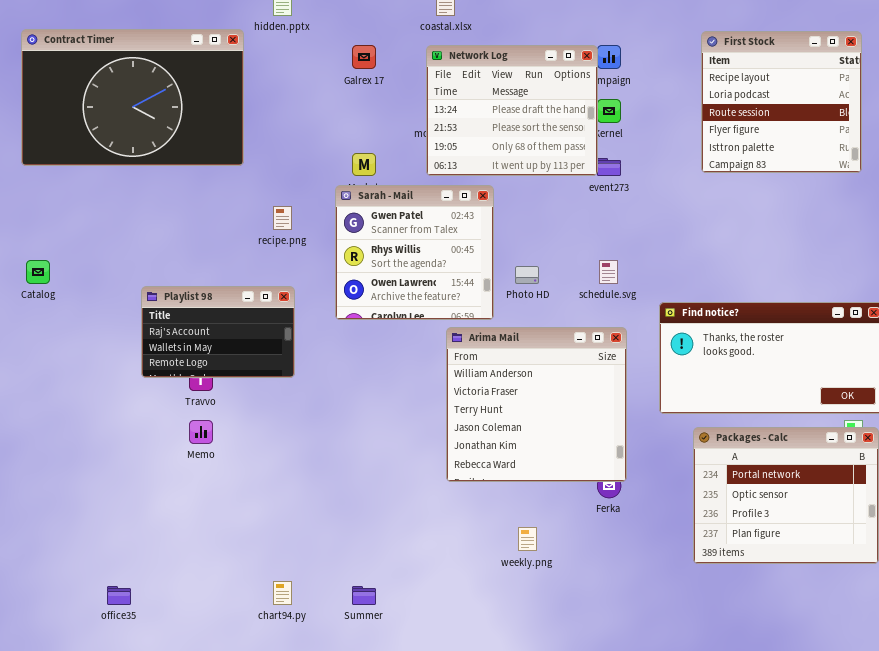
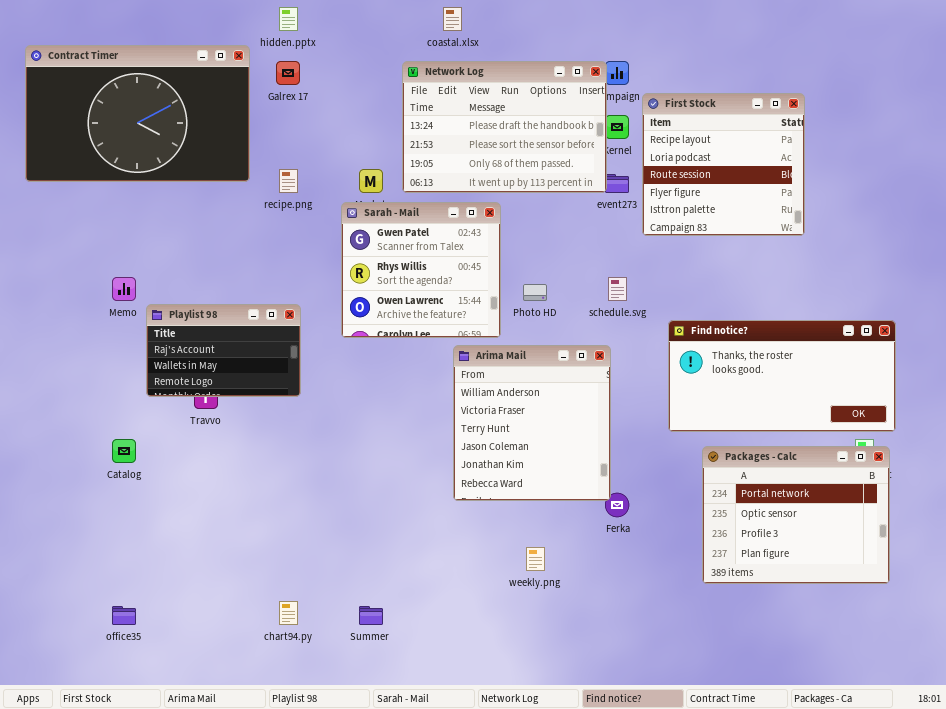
First Stock: [701,31,862,173] -> [642,93,805,236], moved
Galrex 17: [352,45,376,69] -> [276,61,300,85], moved
Network Log: [426,45,598,176] -> [402,61,607,193], resized
recipe.png: [273,206,292,230] -> [279,169,298,193], moved
Catalog: [26,260,50,284] -> [112,439,136,463], moved
Arima Mail: [446,327,627,482] -> [453,345,611,501], resized
Memo: [189,420,213,444] -> [112,277,136,301], moved

